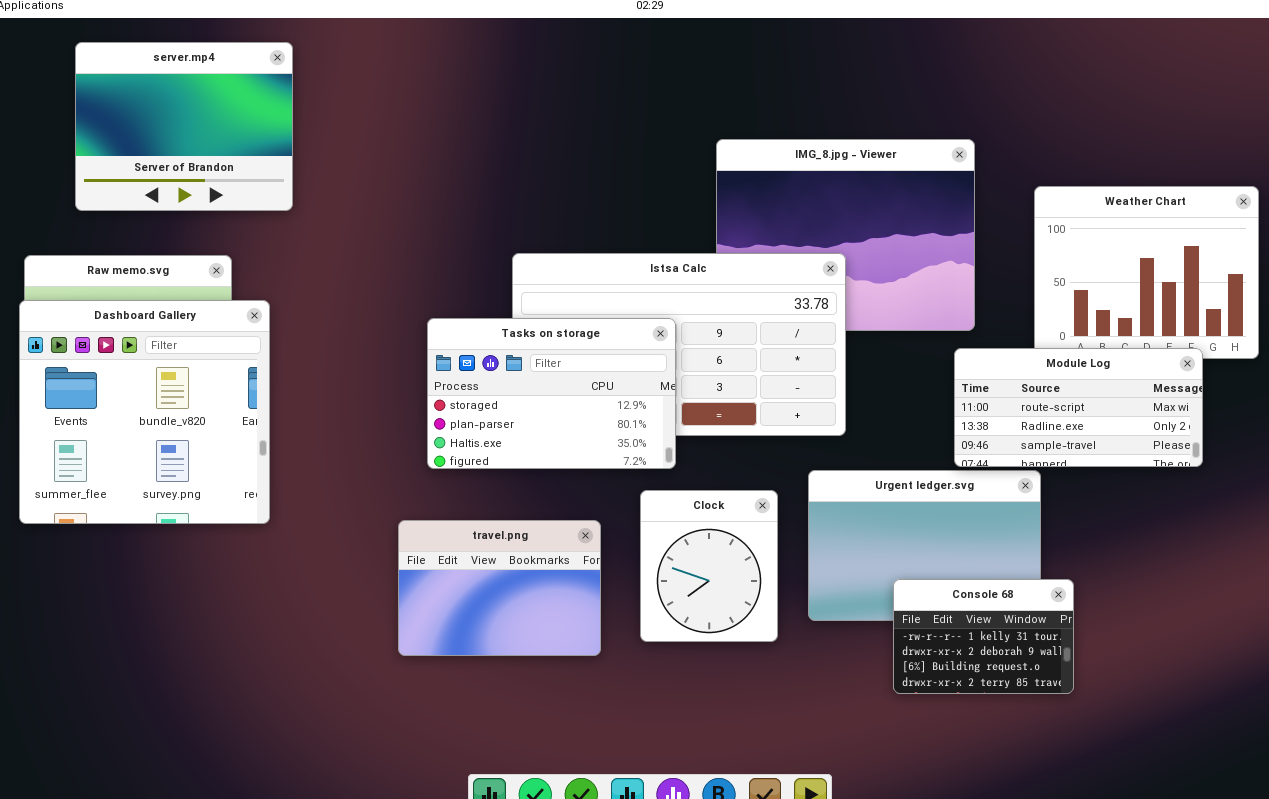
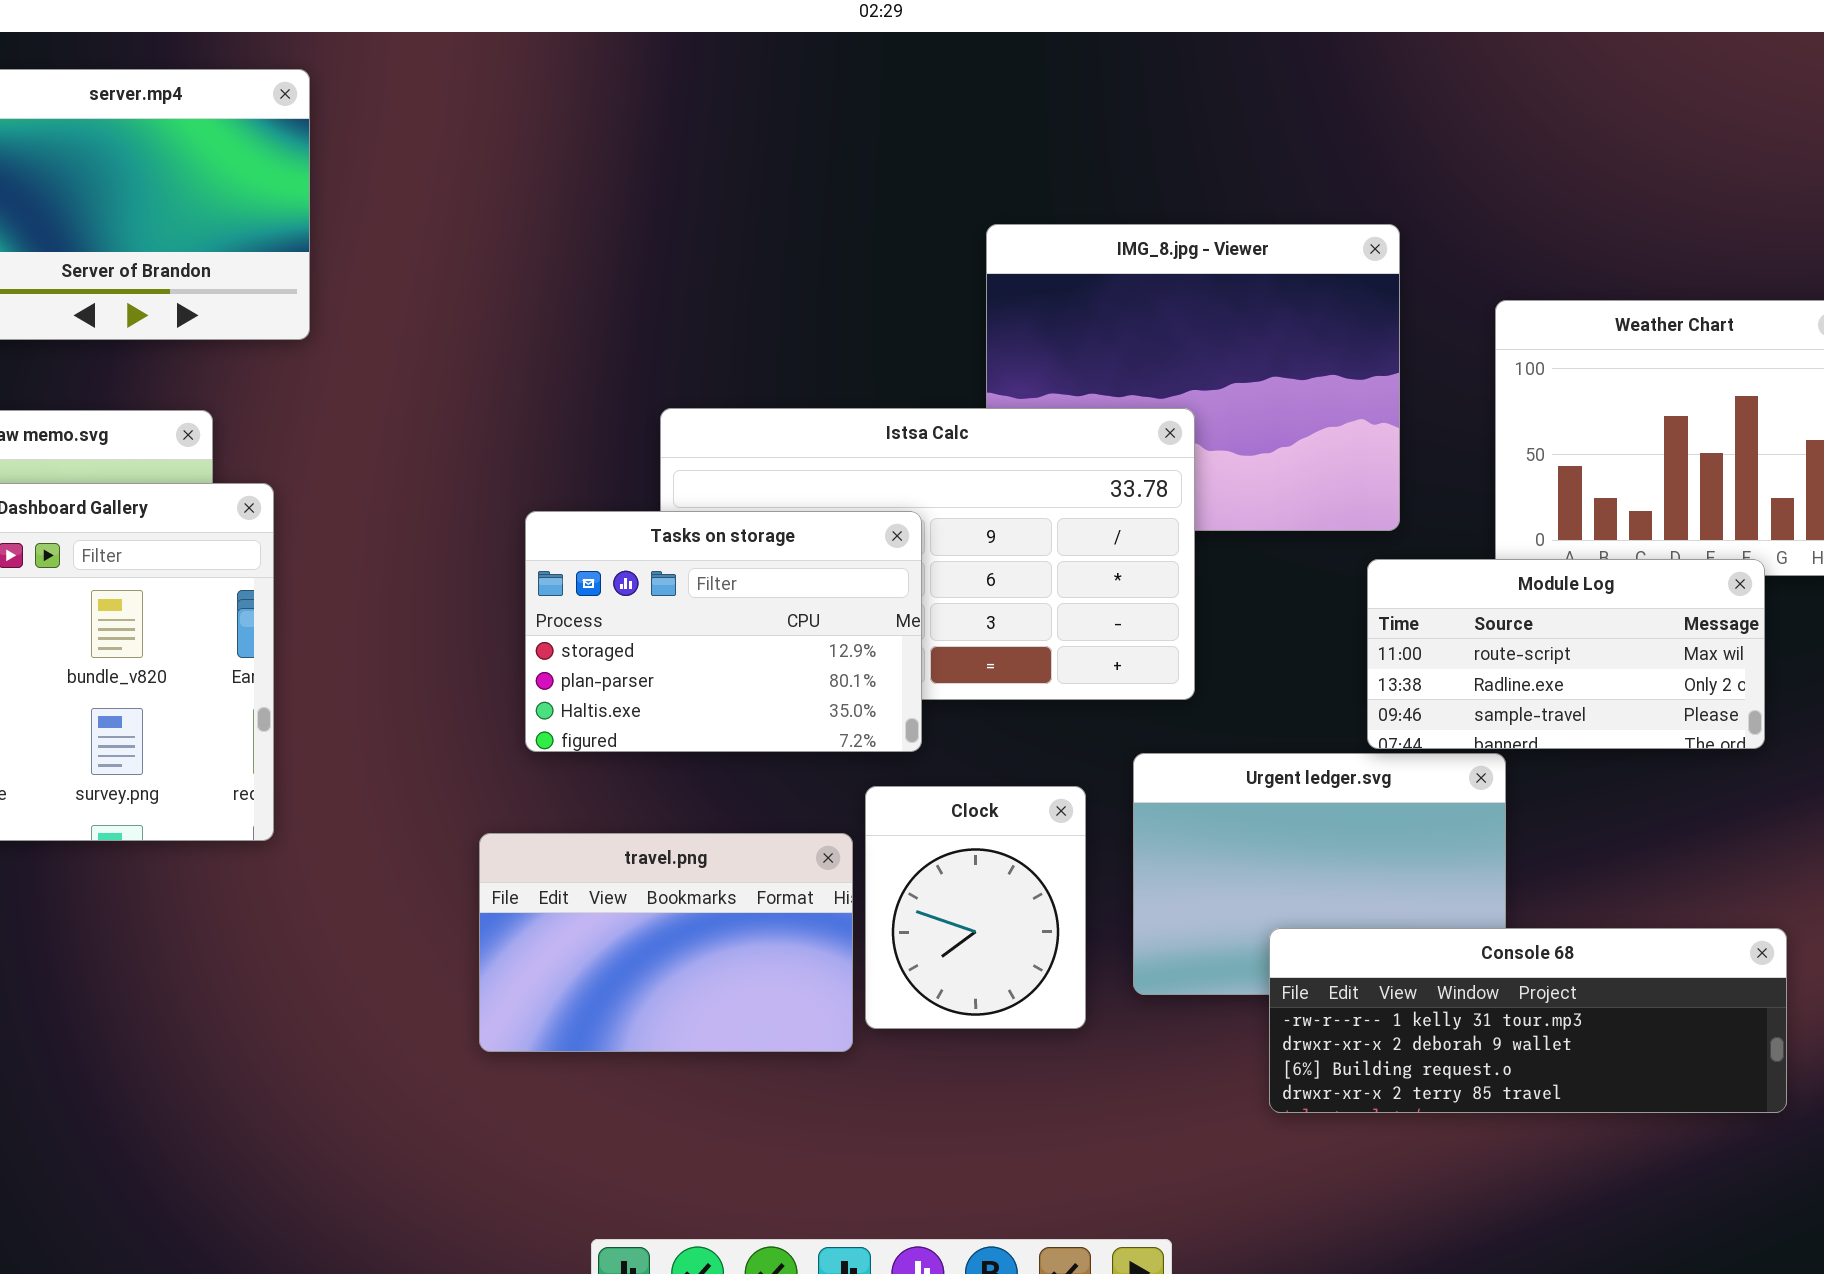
travel.png: [398,520,601,656] -> [479,833,853,1052], resized
Console 68: [893,579,1074,694] -> [1269,928,1787,1113], resized

